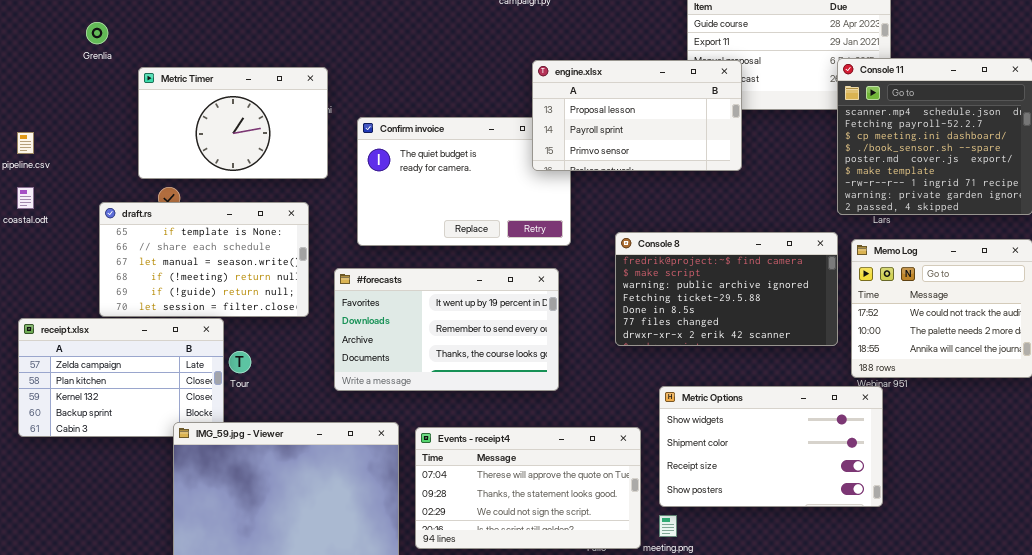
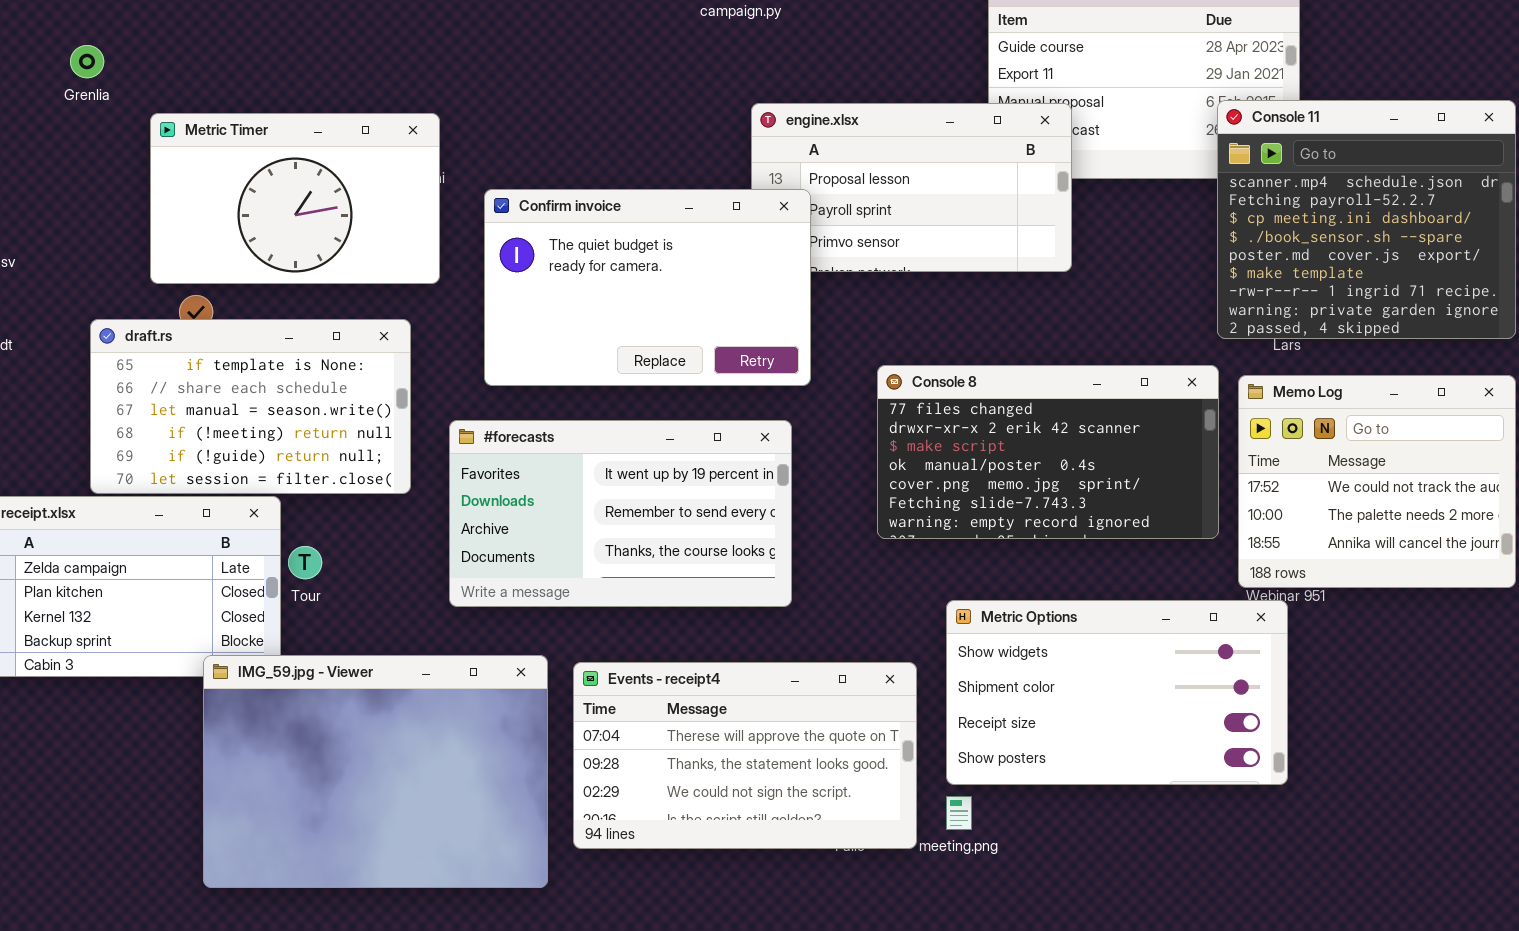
Confirm invoice: [357,117,571,246] -> [484,189,811,386], raised
Console 8: [615,232,838,346] -> [877,365,1219,539], scrolled down 5 rows

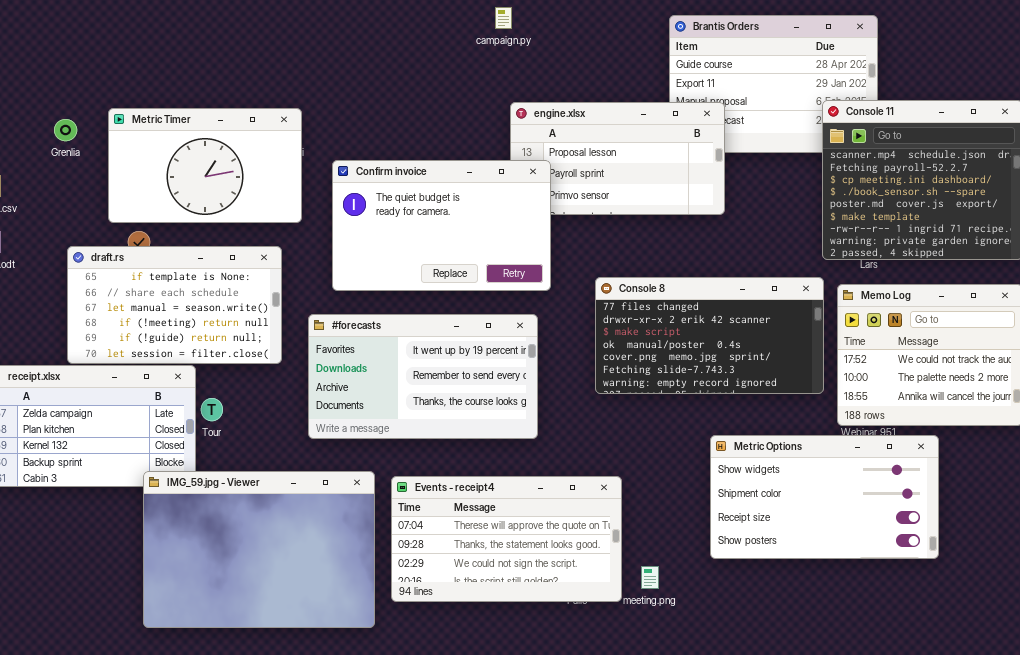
Grenlia: [70,45,104,78] -> [54,119,77,141], moved
Metric Options: [946,600,1288,785] -> [710,435,939,559], moved

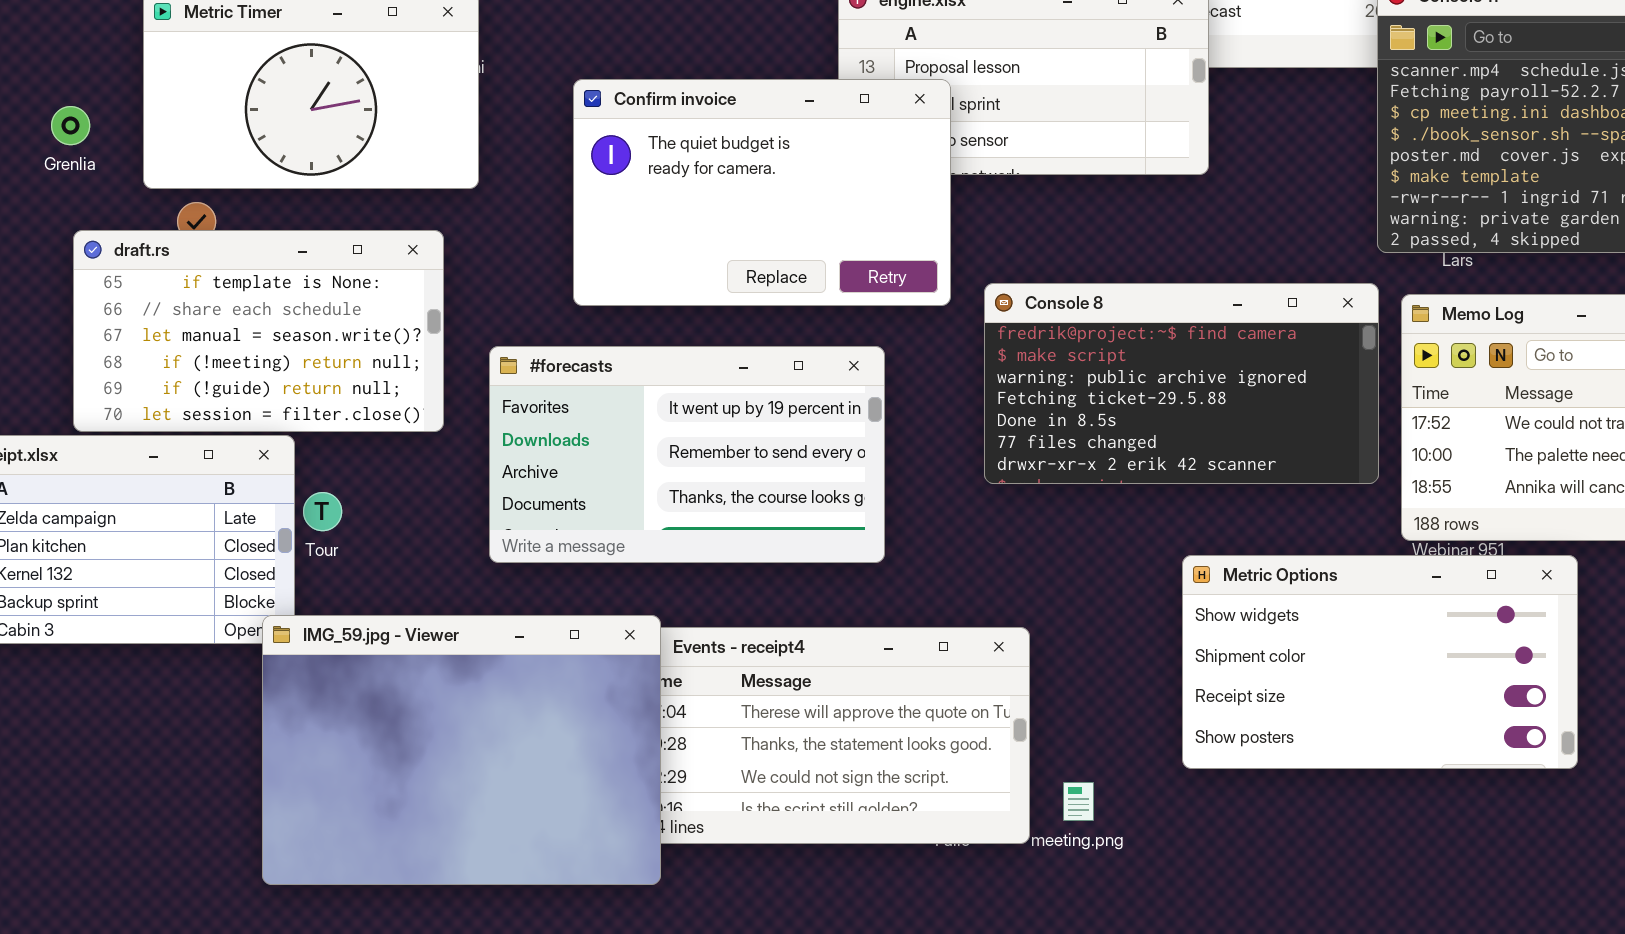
Grenlia: [54,119,77,141] -> [51,106,90,145], moved
Confirm invoice: [332,160,551,291] -> [573,79,951,306], moved
Console 8: [595,277,824,394] -> [984,283,1379,484], scrolled up 5 rows
IMG_59.jpg - Viewer: [143,471,375,628] -> [262,615,661,885], moved

